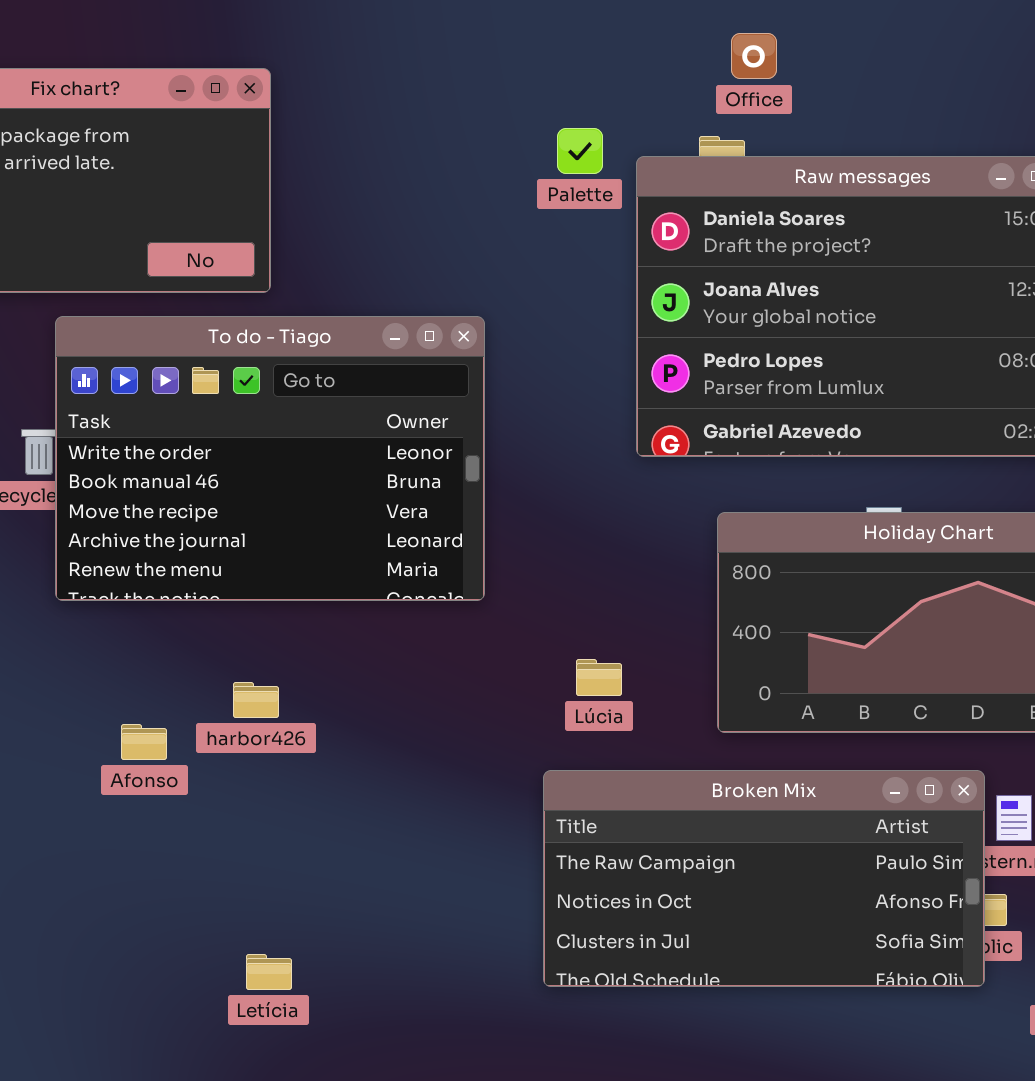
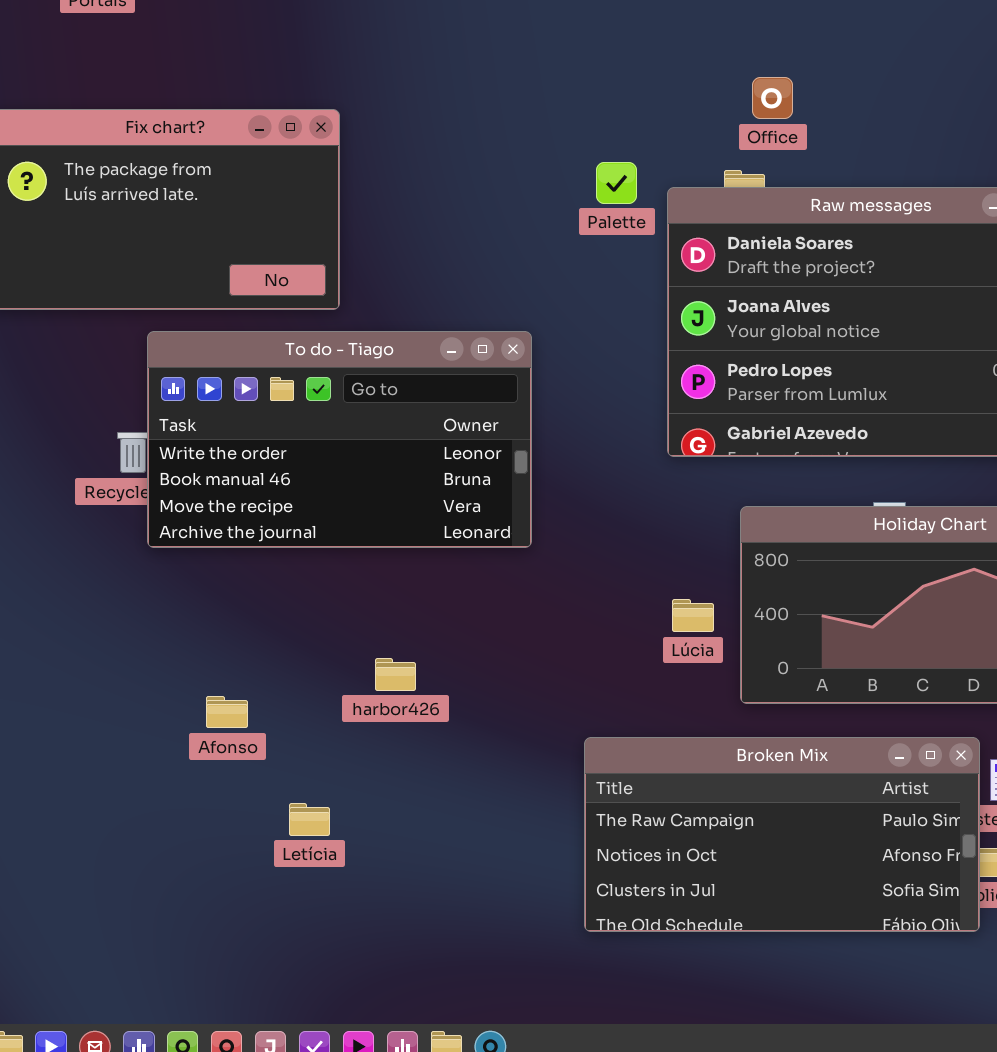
To do - Tiago: [55,316,485,601] -> [147,331,532,548], resized
Lúcia: [576,659,622,696] -> [672,599,714,632], moved
harbor426: [233,682,279,718] -> [375,658,416,691], moved
Letícia: [246,954,292,990] -> [289,803,330,836], moved

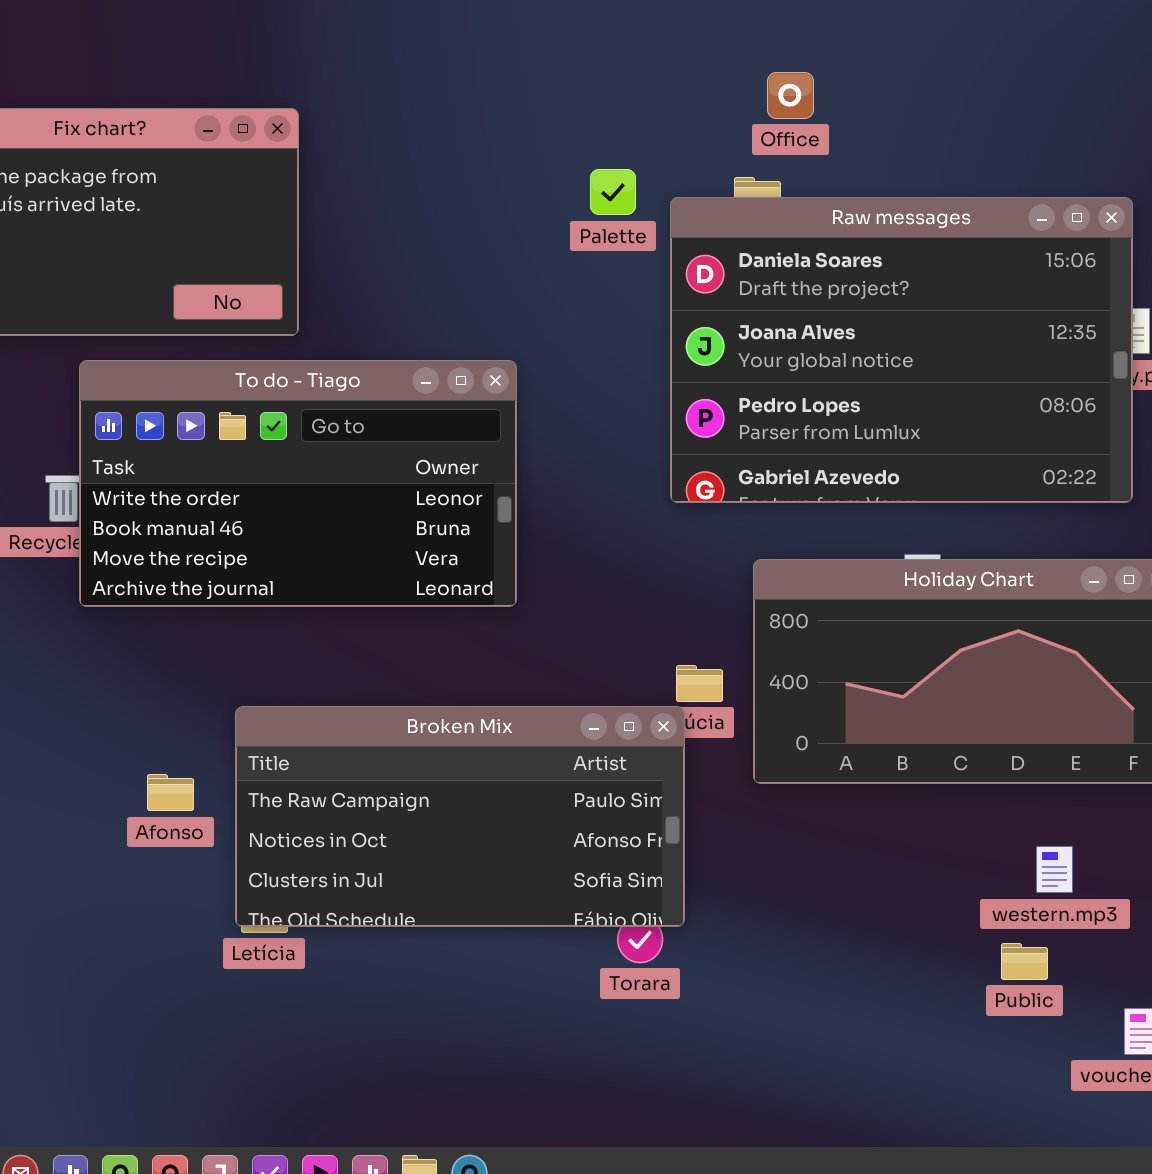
Broken Mix: [584,737,980,932] -> [235,706,685,927], moved

